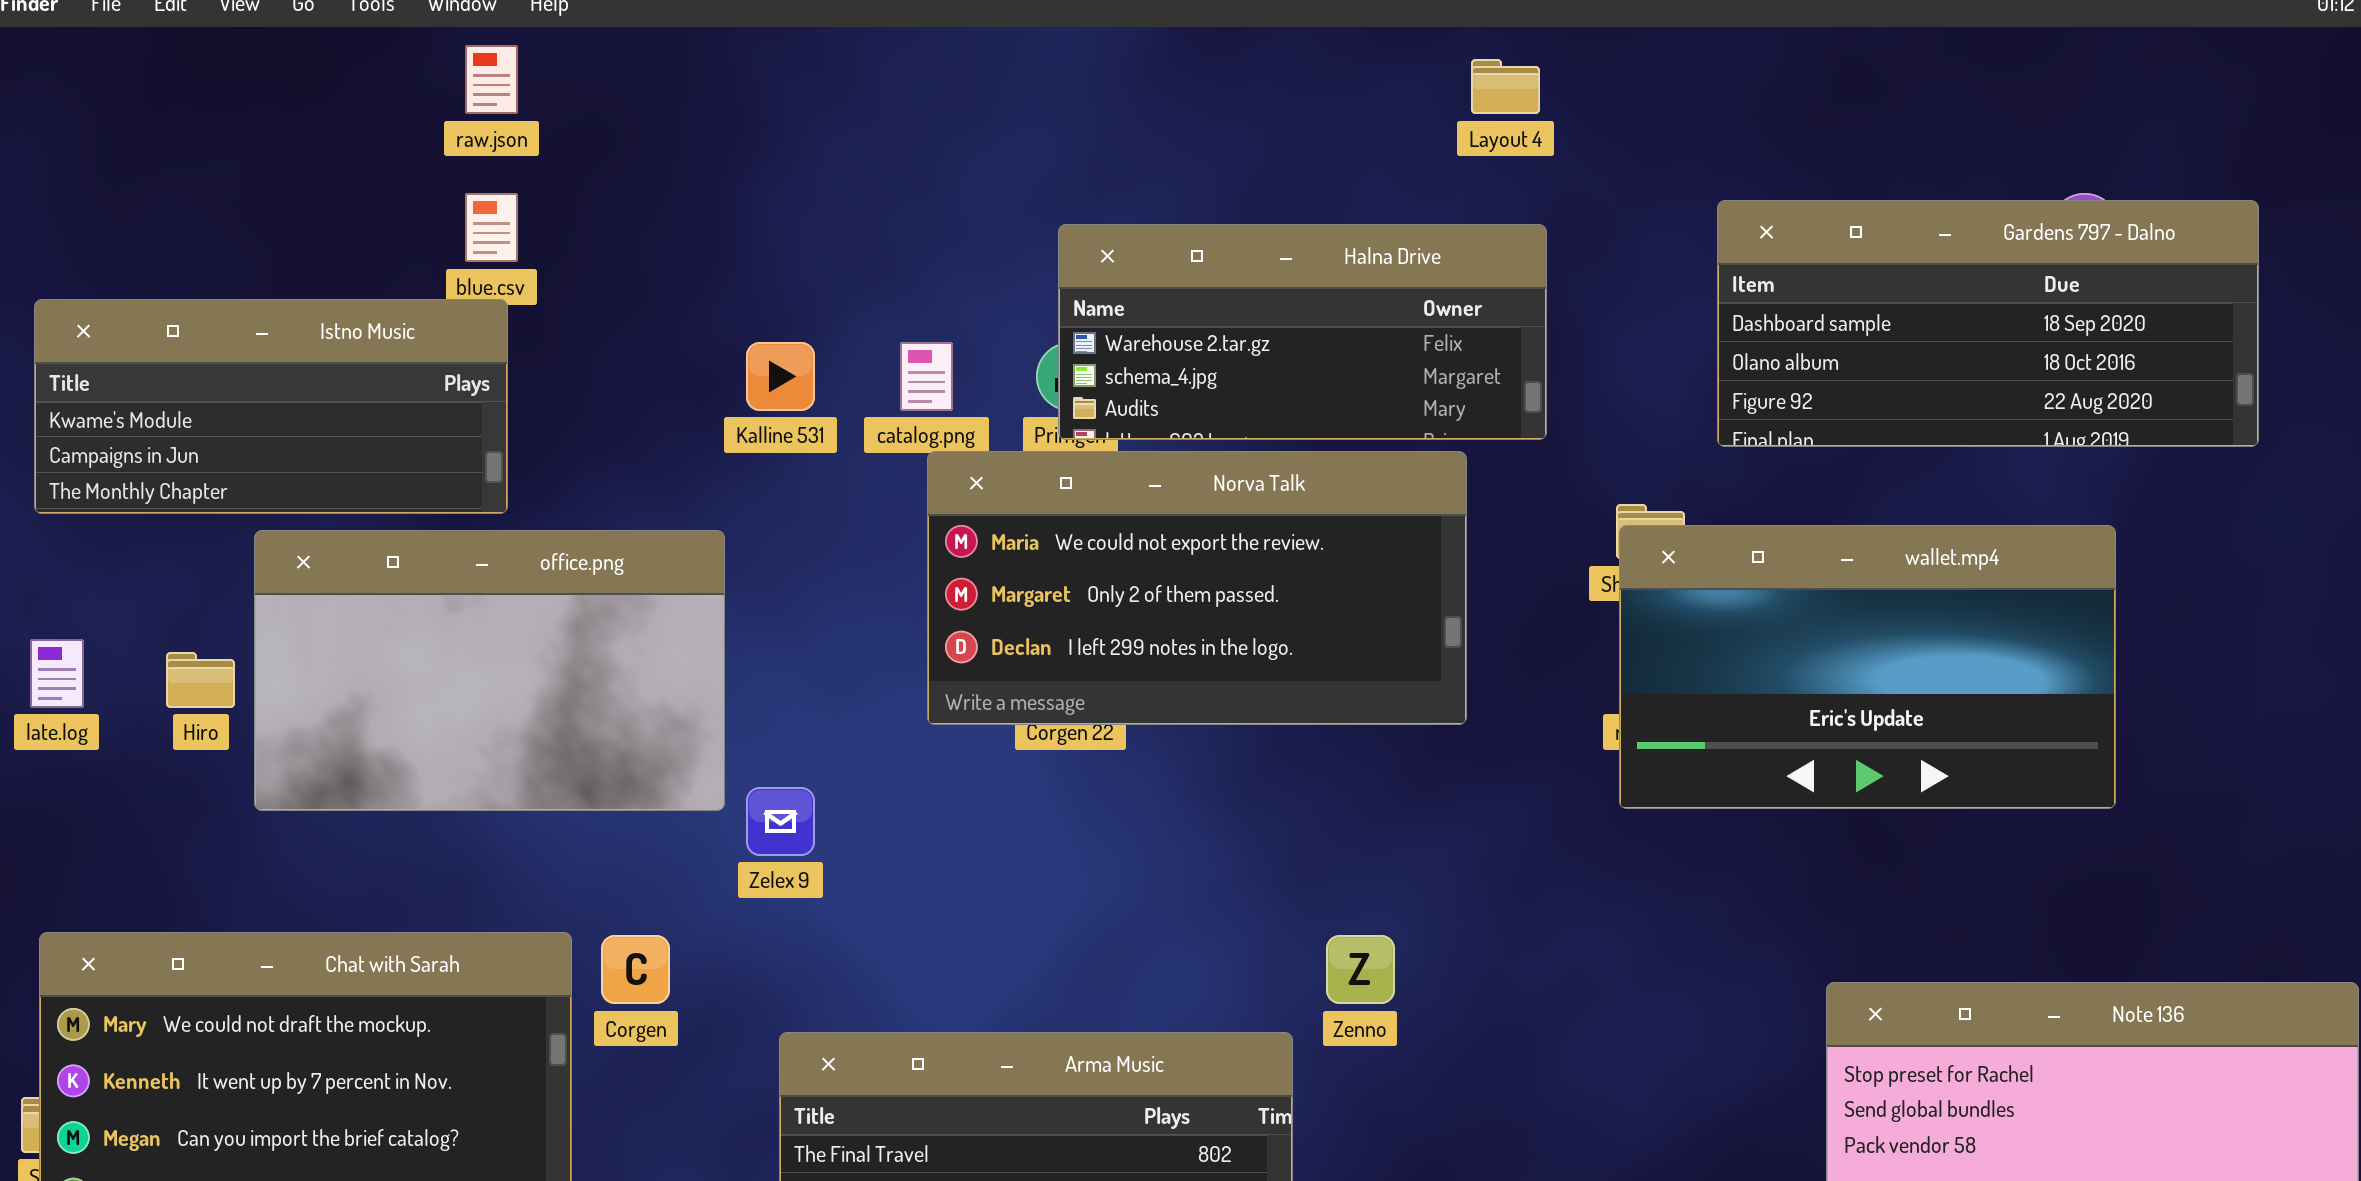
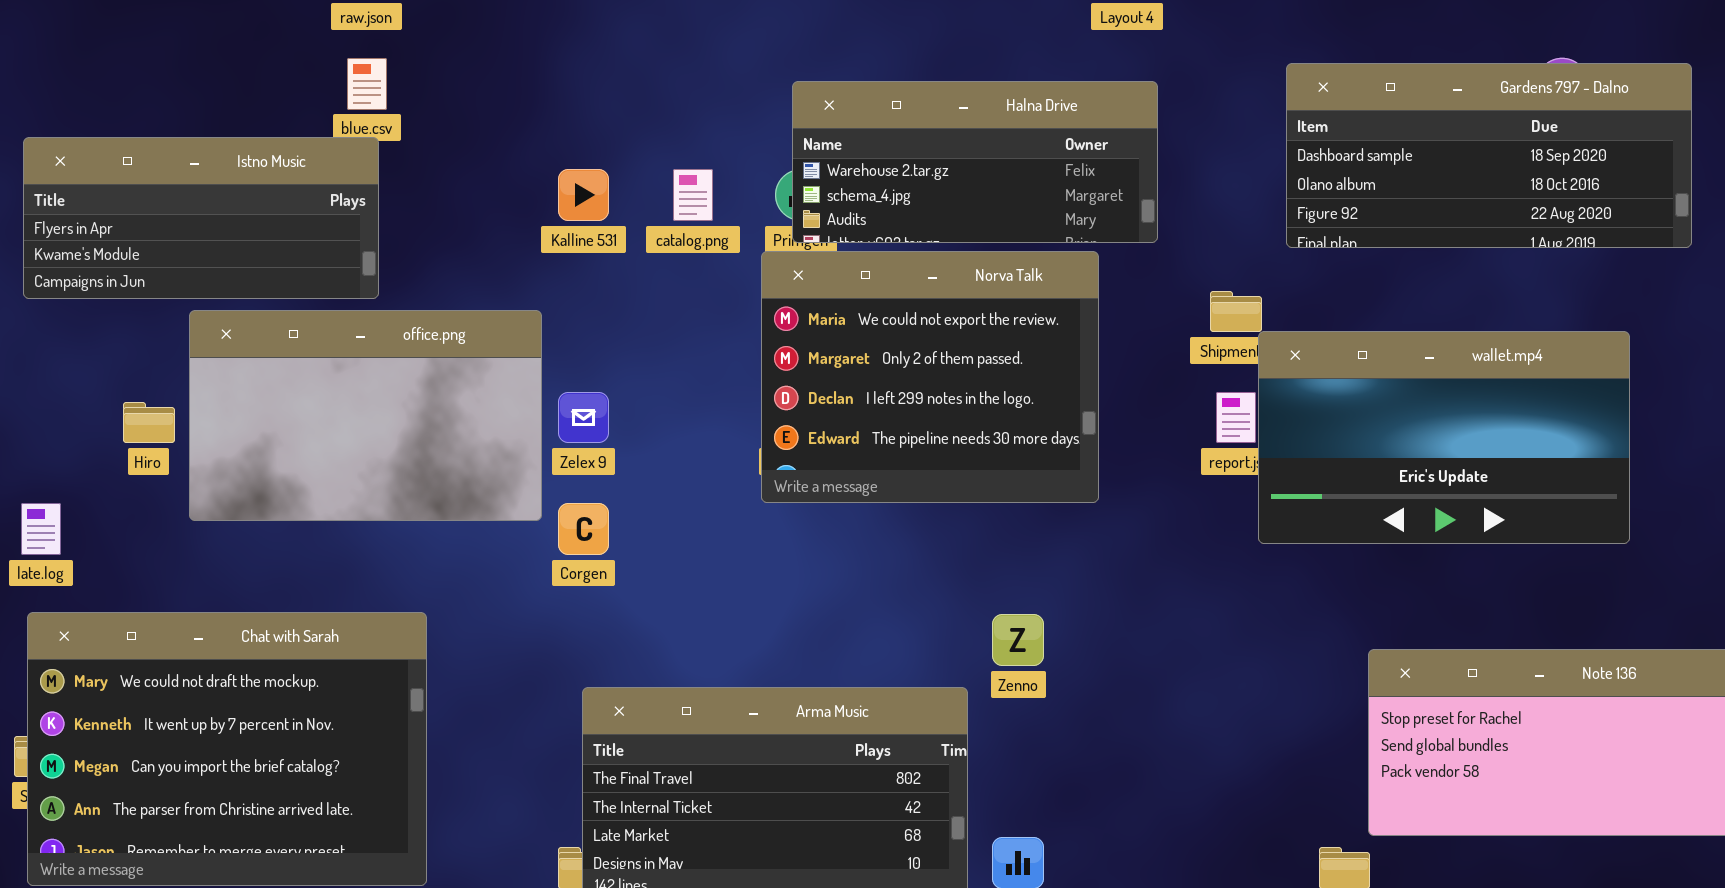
Istno Music: [34,299,508,514] -> [23,137,379,299], scrolled up 1 row
Norva Talk: [927,451,1467,725] -> [761,251,1099,503], resized
wallet.mp4: [1619,525,2116,809] -> [1258,331,1630,544], moved
late.log: [30,639,84,708] -> [21,503,61,555], moved
Zelex 9: [746,787,815,856] -> [558,392,609,443], moved
Corgen: [601,935,670,1004] -> [558,503,609,555], moved

